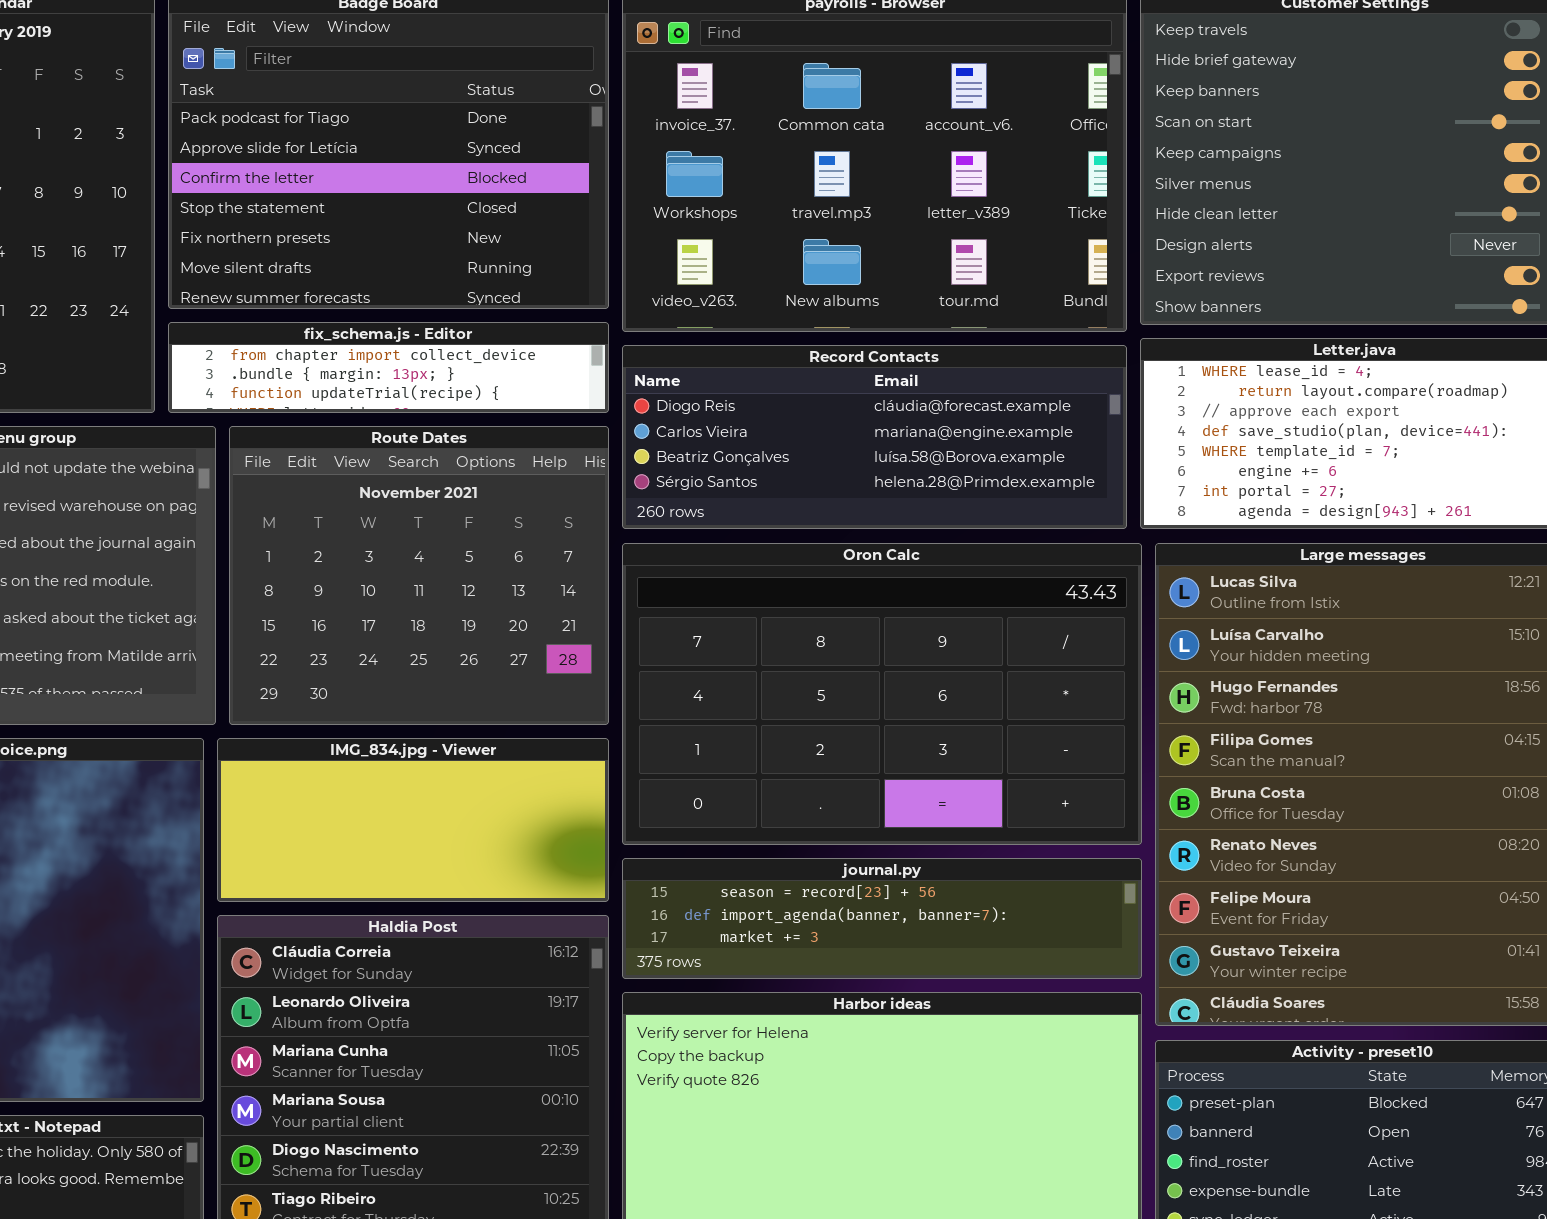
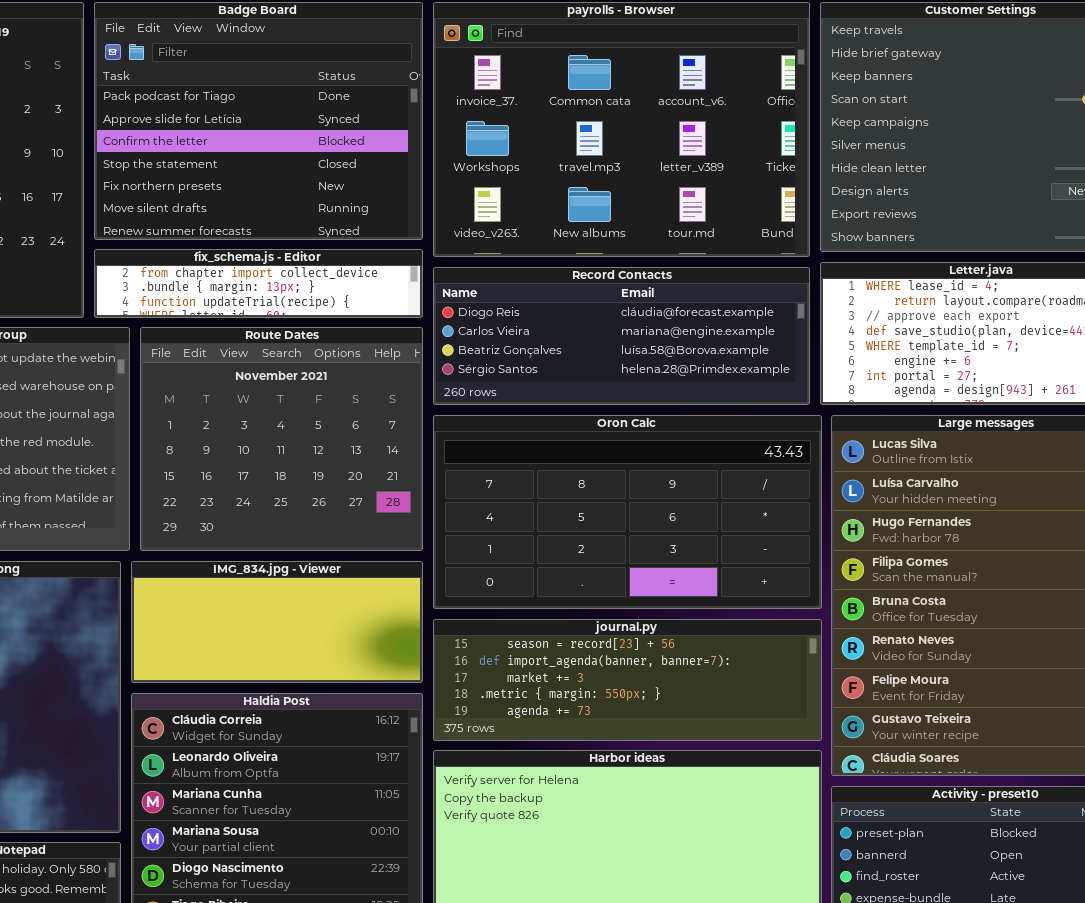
Oron Calc: [622,543,1142,845] -> [433,415,822,609], resized
journal.py: [622,858,1142,979] -> [433,619,822,741], resized

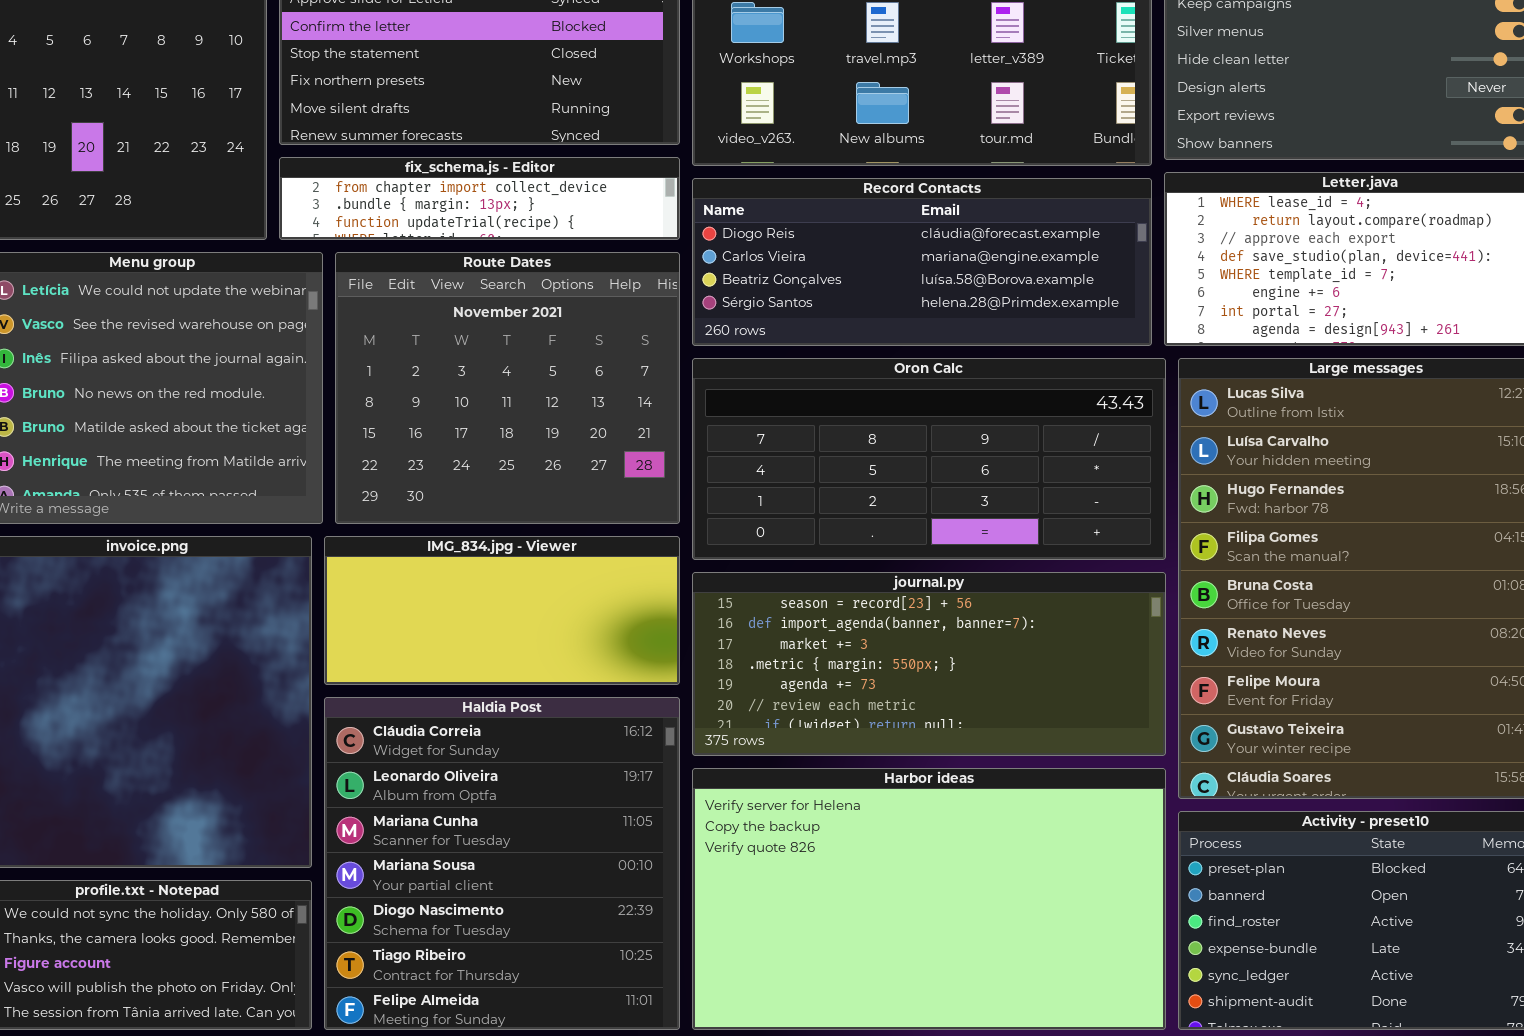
Oron Calc: [433,415,822,609] -> [692,358,1166,560], resized
journal.py: [433,619,822,741] -> [692,572,1166,756], resized

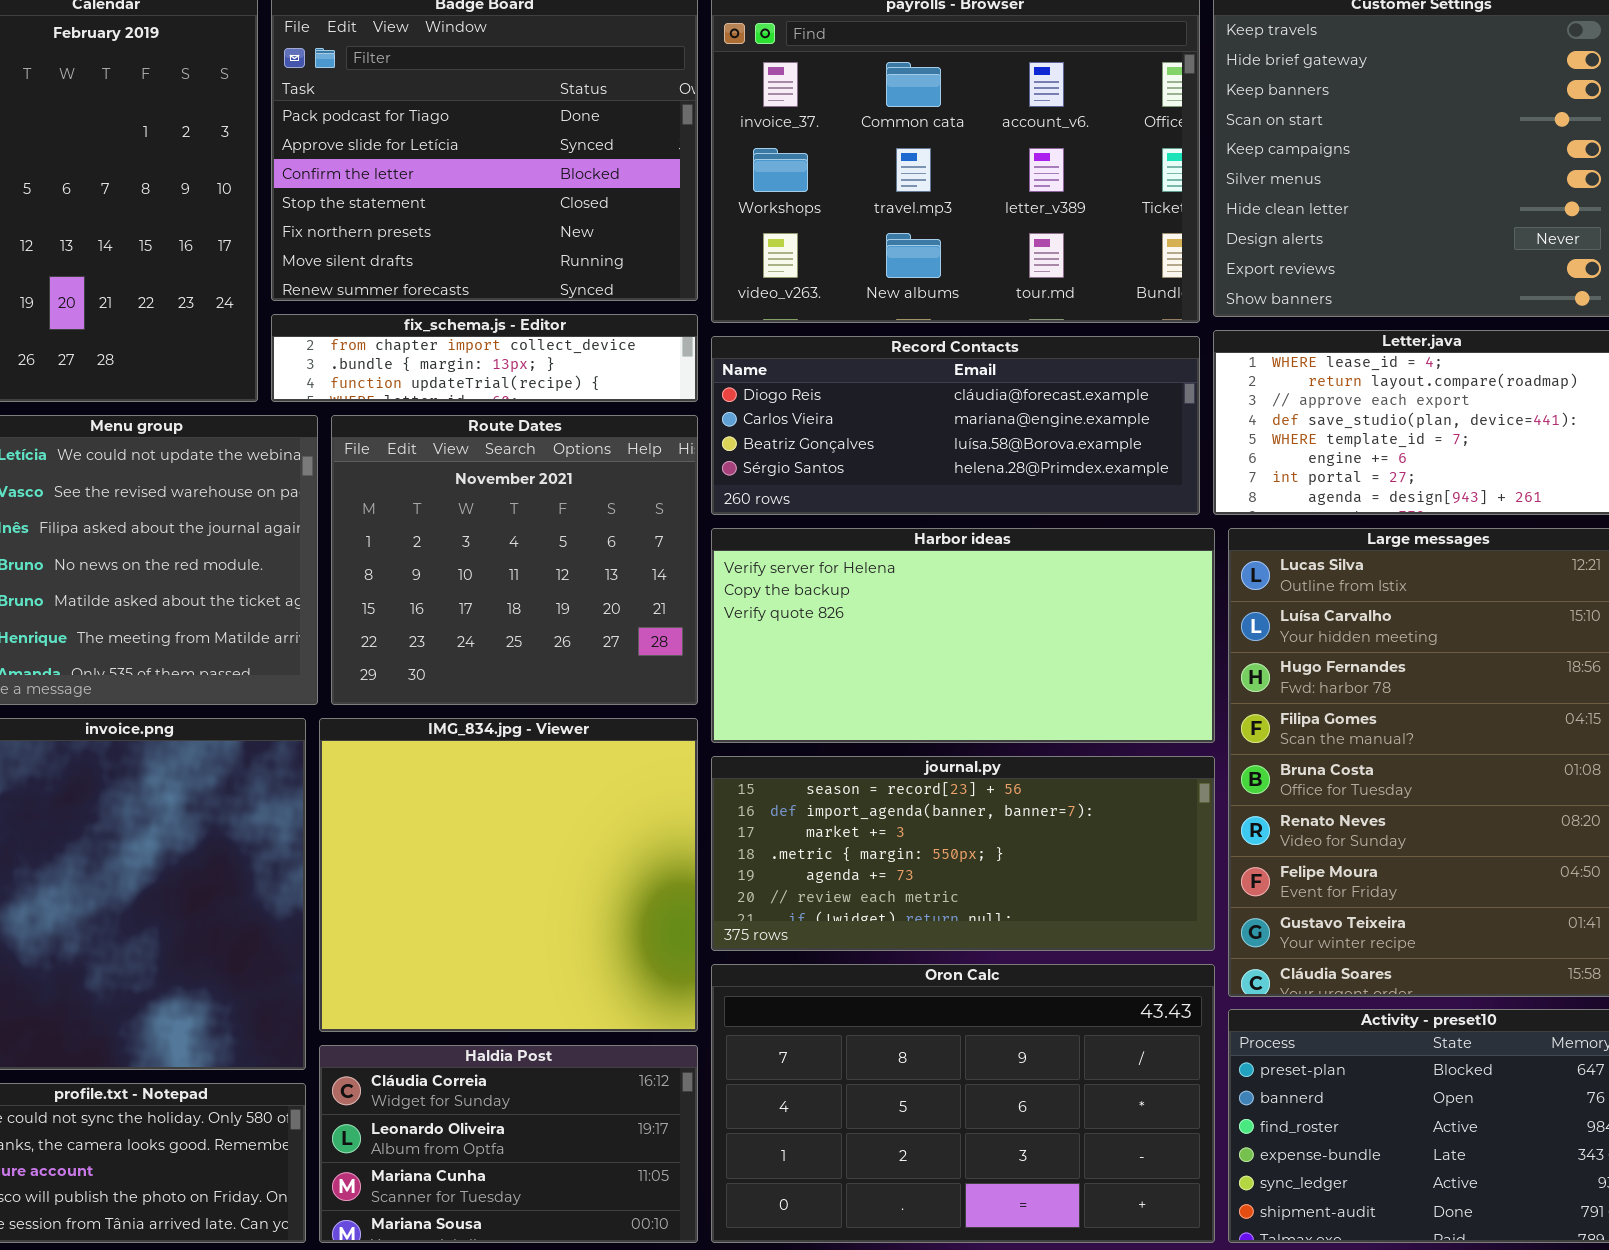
Oron Calc: [692,358,1166,560] -> [711,964,1215,1243], moved, resized
IMG_834.jpg - Viewer: [324,536,680,685] -> [319,718,698,1032], resized
Haldia Post: [324,697,680,1030] -> [319,1045,698,1243], resized
Harbor ideas: [692,768,1166,1030] -> [711,528,1215,743], moved, resized

